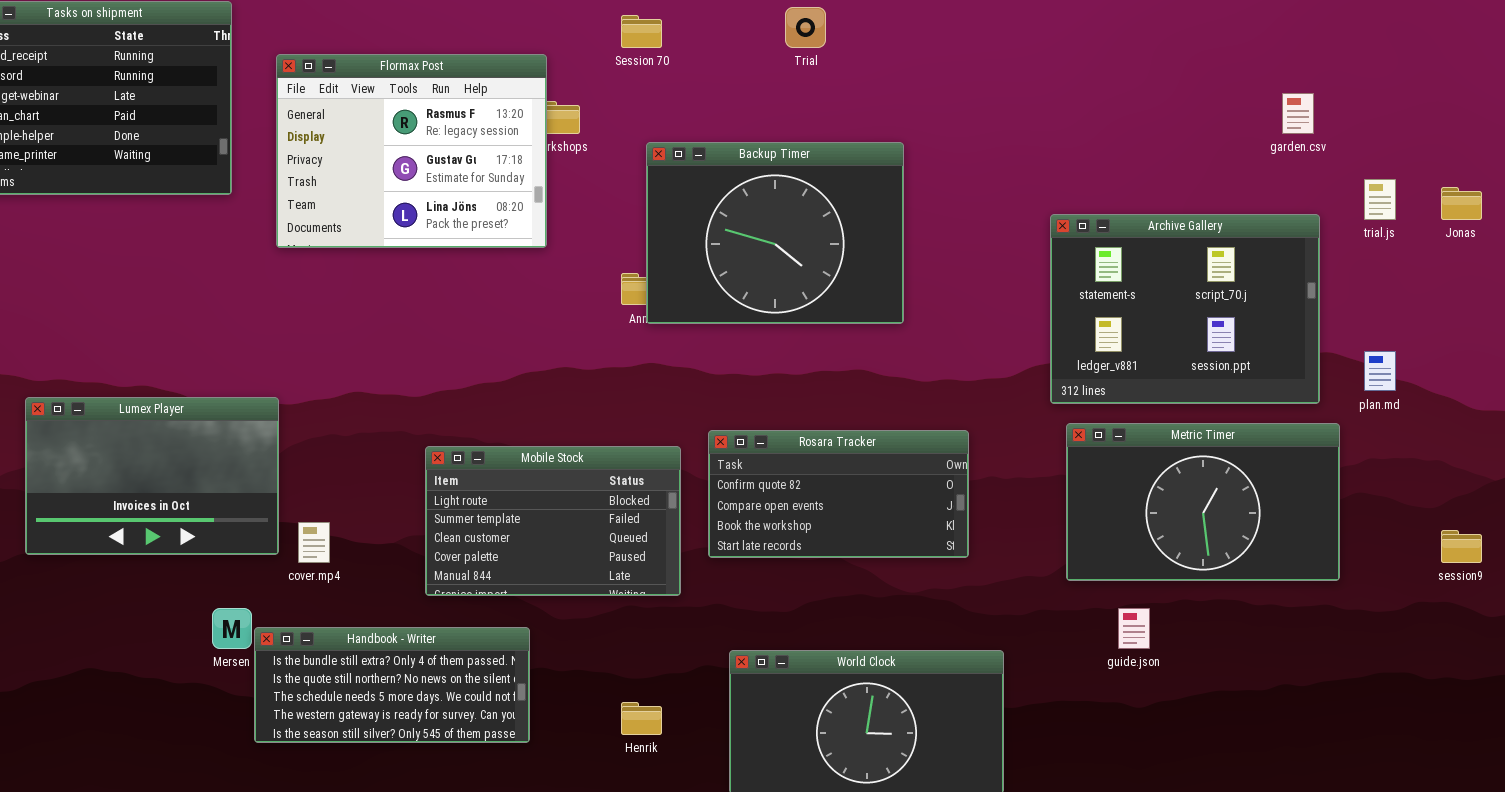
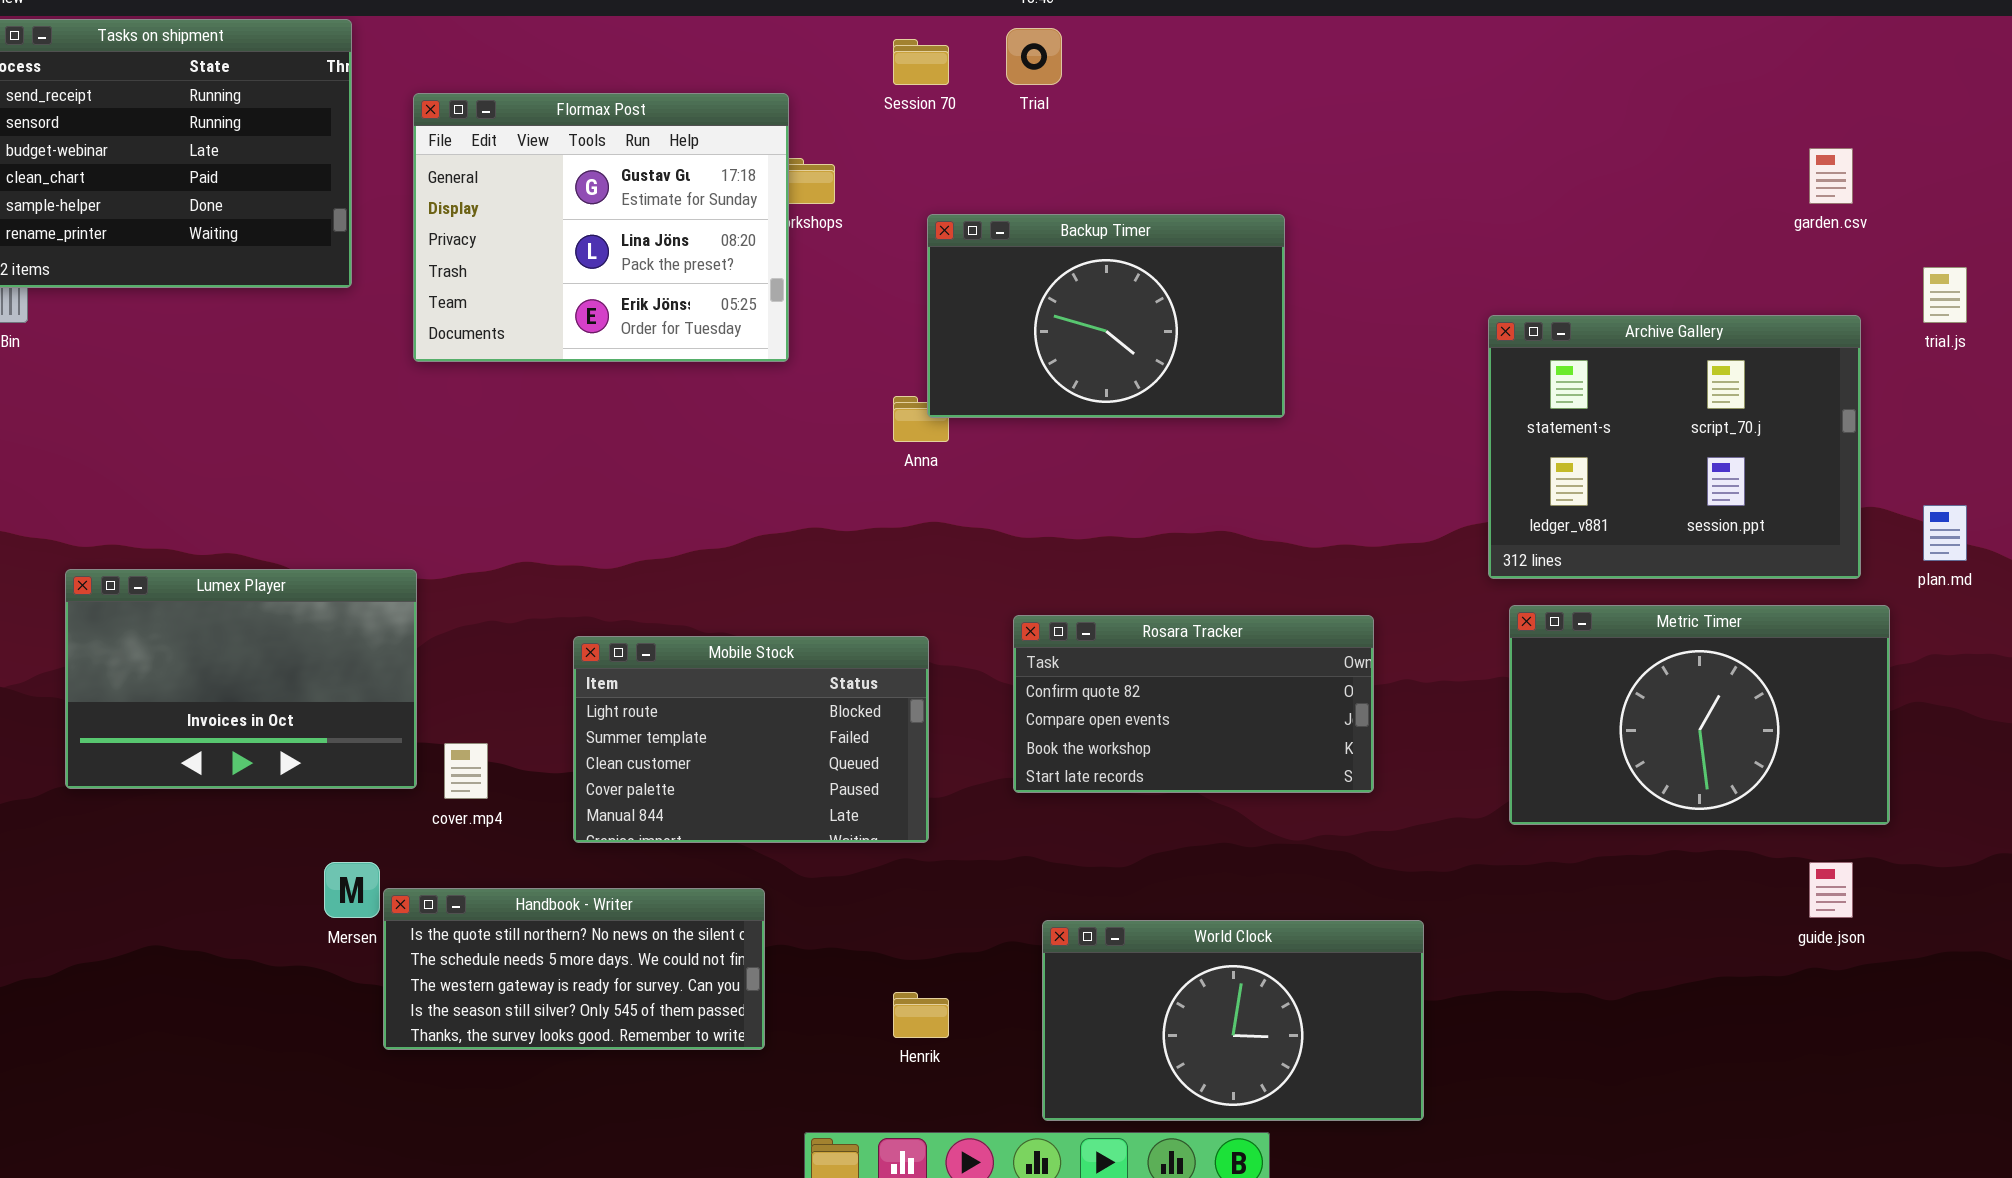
Trial: [785,7,826,48] -> [1006,28,1062,85], moved
Flormax Post: [276,54,547,248] -> [413,93,789,362], scrolled down 1 row
Backup Timer: [646,142,904,324] -> [927,214,1285,418], resized
Mobile Stock: [425,446,681,596] -> [573,636,929,843], moved
guide.json: [1118,608,1150,649] -> [1809,862,1853,918], moved
Handbook - Writer: [254,627,530,743] -> [383,888,765,1050], scrolled down 1 row

